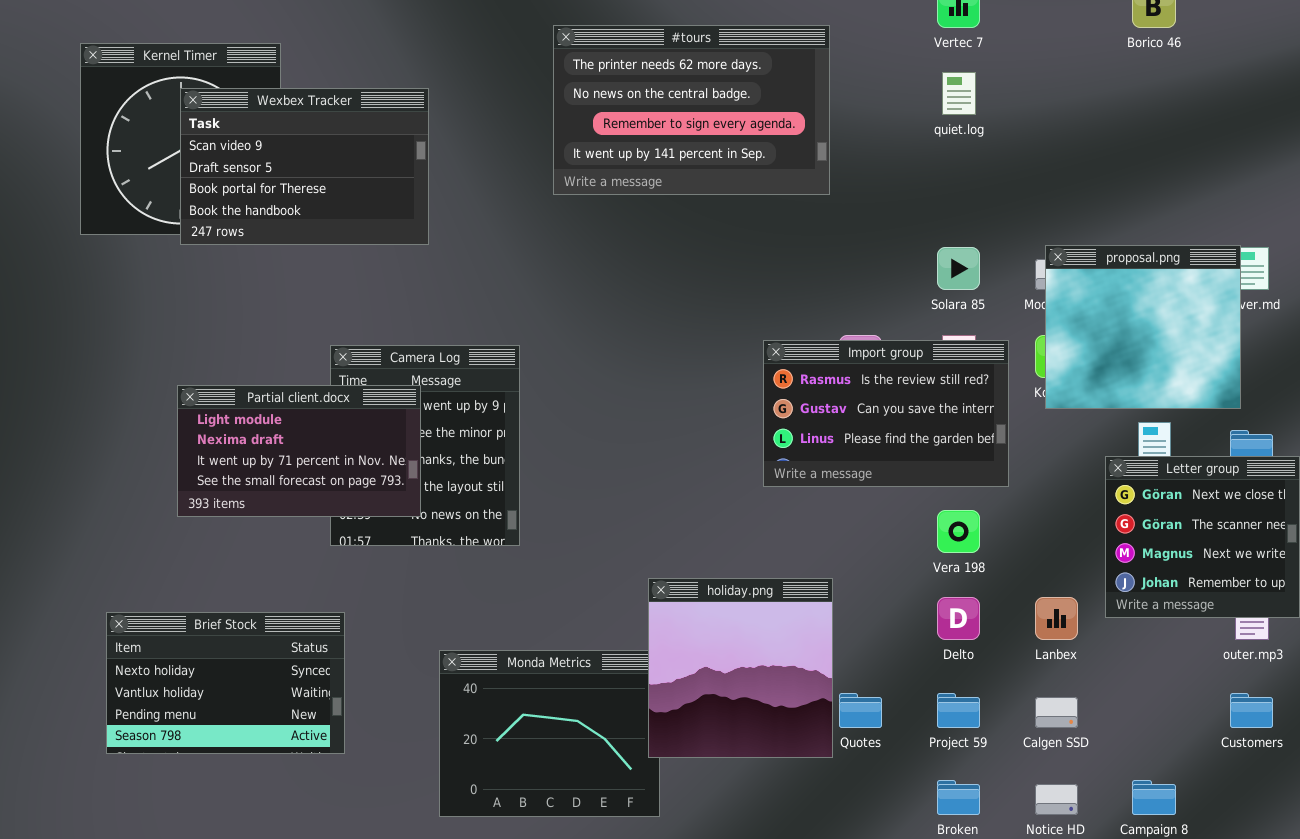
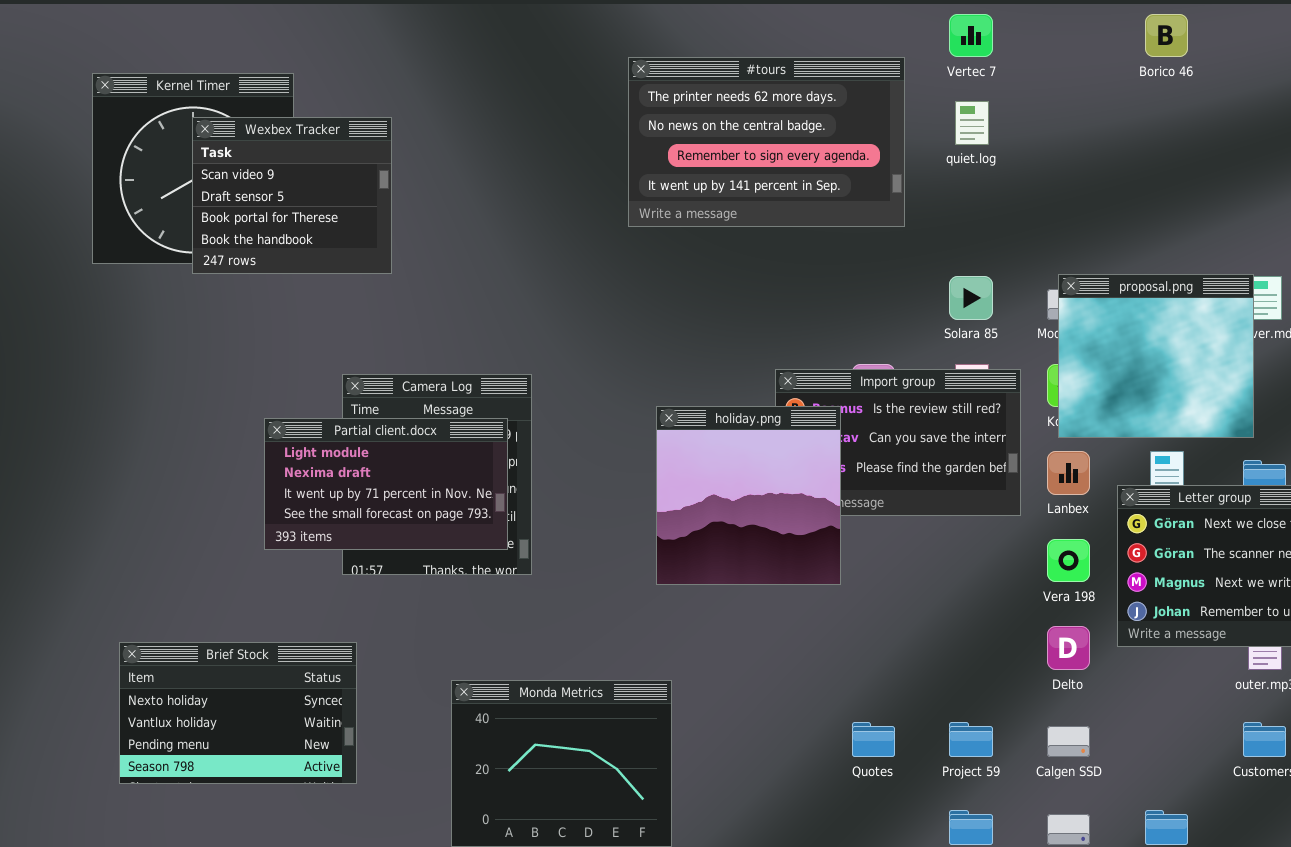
#tours: [553,25,830,195] -> [628,57,905,227], moved
Wexbex Tracker: [180,88,429,245] -> [192,117,392,274], resized
Partial client.docx: [177,385,421,517] -> [264,418,508,550], moved
Vera 198: [937,510,980,553] -> [1047,539,1090,582], moved
holiday.png: [648,578,833,758] -> [656,406,841,585], moved
Delto: [937,597,980,640] -> [1047,626,1090,670], moved
Lanbex: [1035,597,1078,640] -> [1047,451,1090,495], moved

